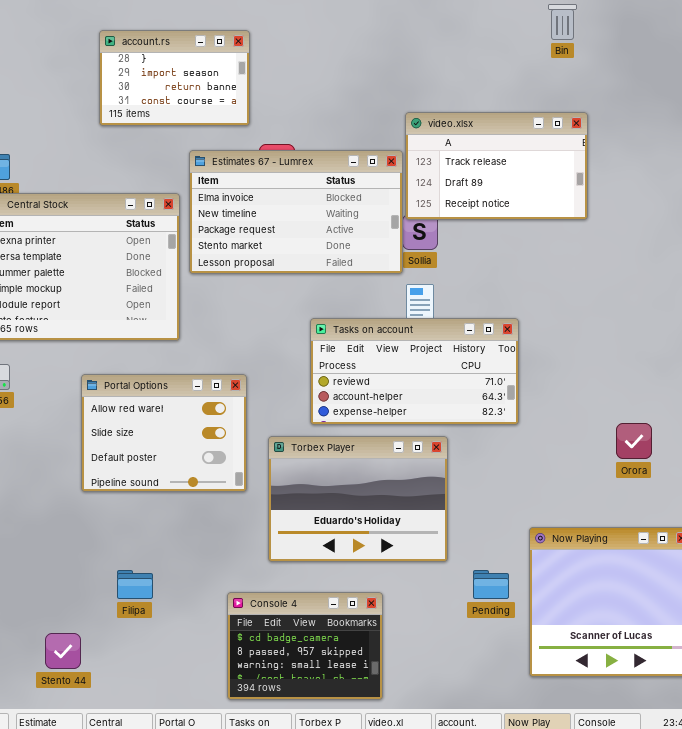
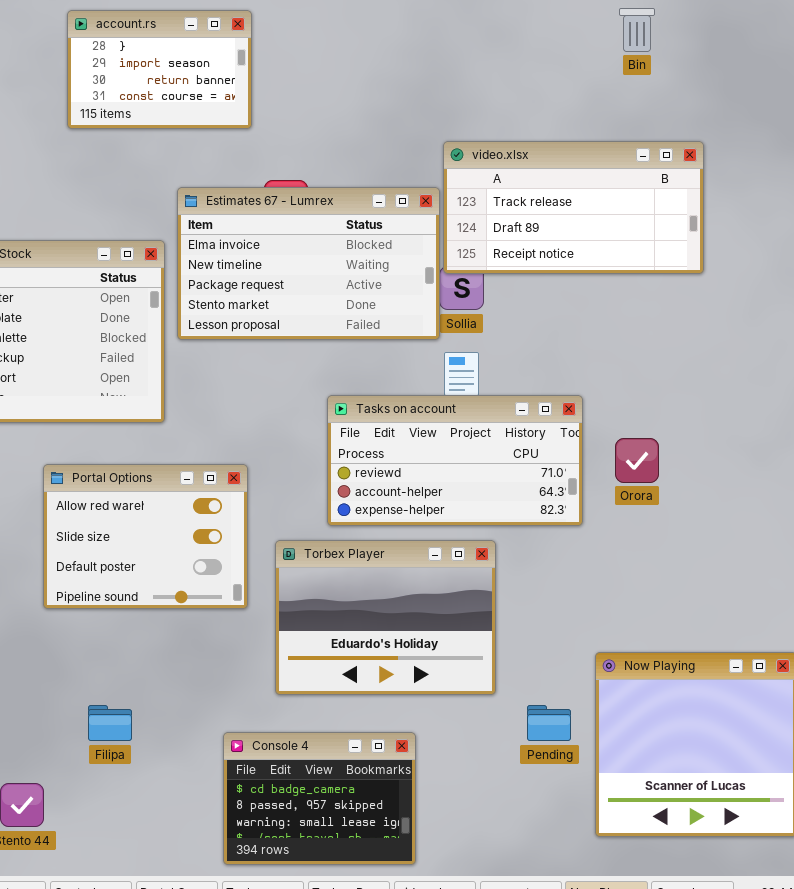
account.rs: [99,30,250,126] -> [67,10,252,129], moved
video.xlsx: [405,112,588,220] -> [443,141,704,274], resized
Orora: [616,423,652,459] -> [615,438,659,483], moved

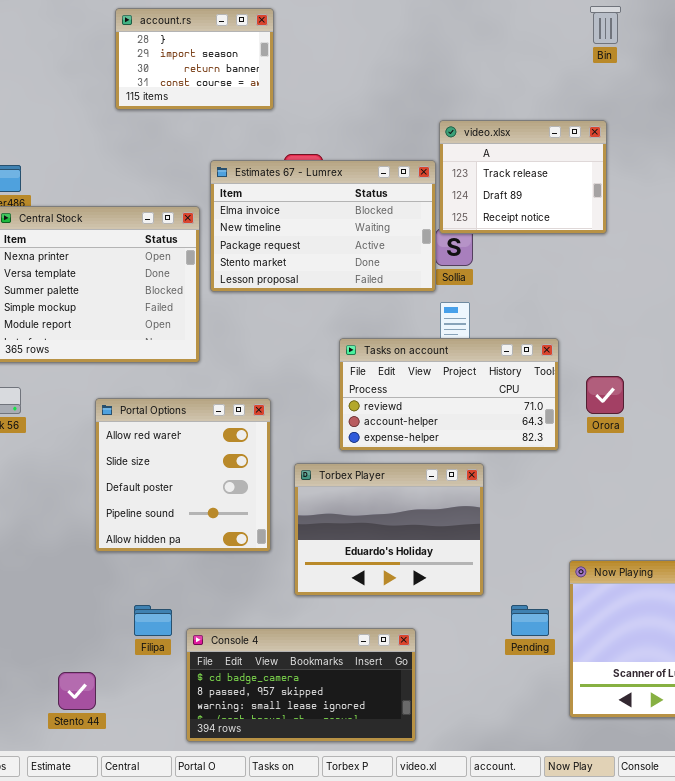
video.xlsx: [443,141,704,274] -> [439,120,607,234], resized
Portal Options: [43,464,248,609] -> [95,398,271,552], resized
Console 4: [223,732,416,865] -> [186,628,416,742], resized

